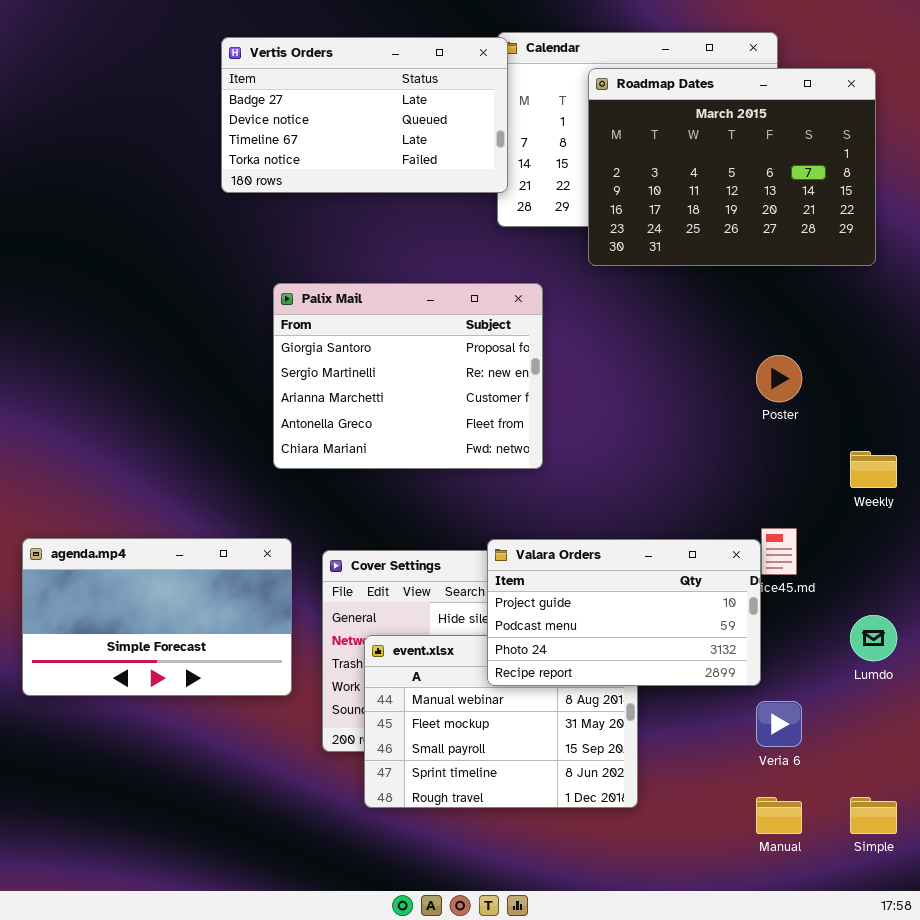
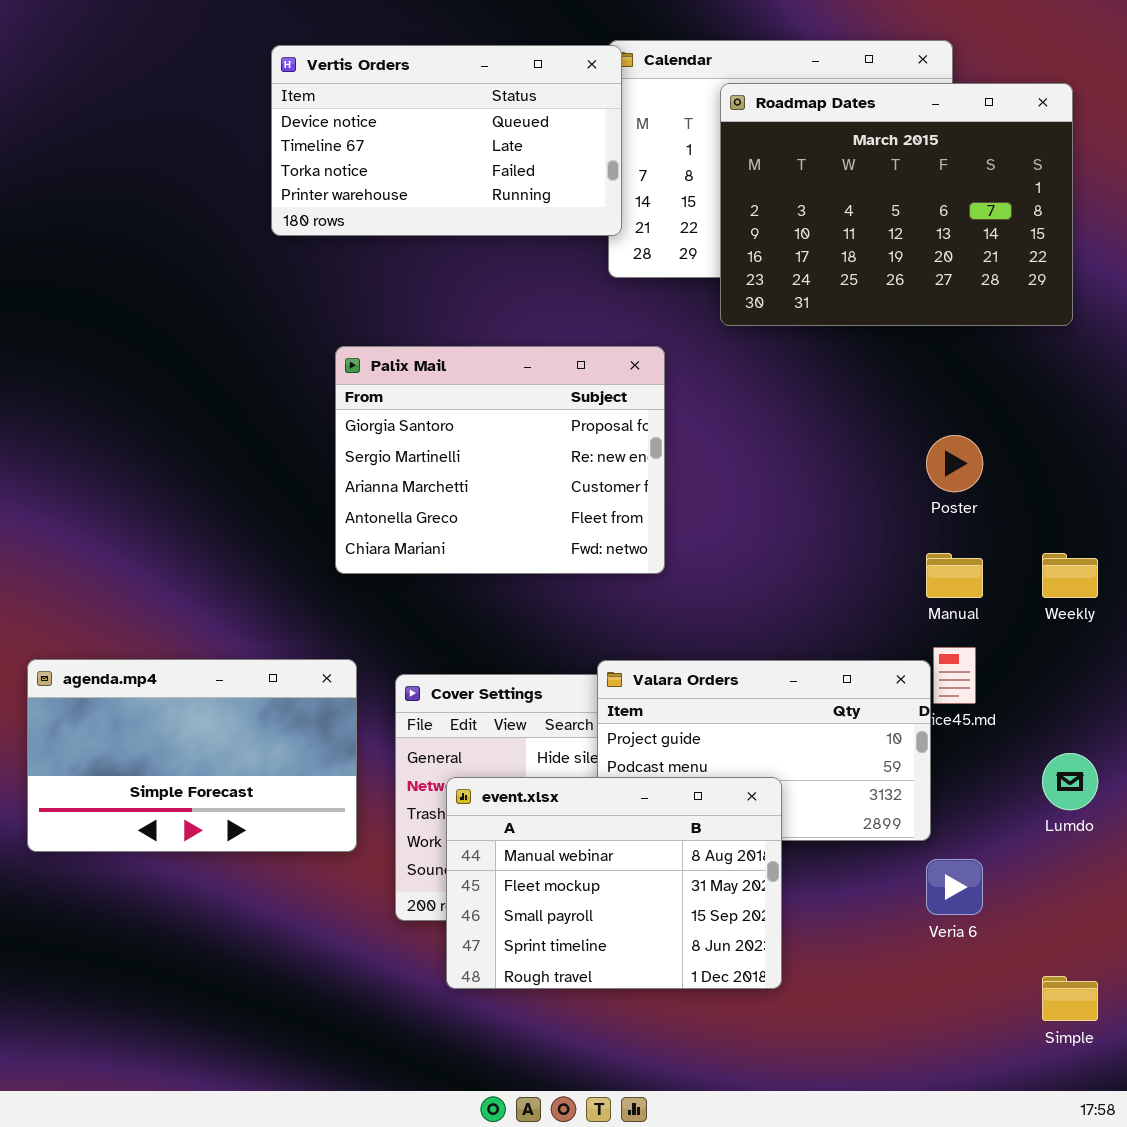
Vertis Orders: [221,37,508,193] -> [271,45,622,236], scrolled down 1 row
event.xlsx: [364,635,638,808] -> [446,777,782,989], raised
Manual: [756,797,802,834] -> [926,553,983,598], moved

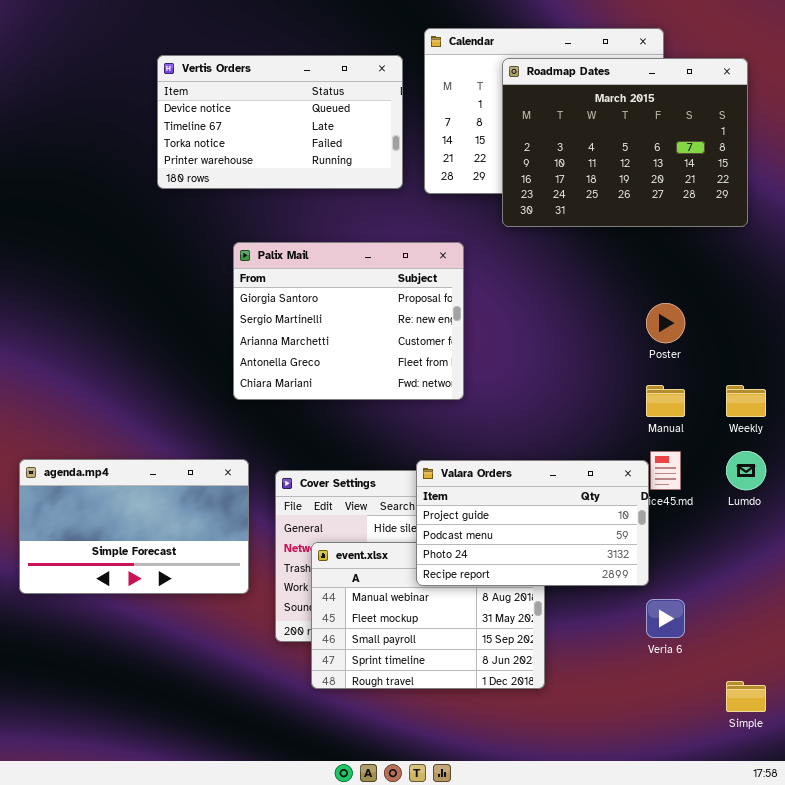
Vertis Orders: [271,45,622,236] -> [157,55,403,189], moved
Valara Orders: [597,660,931,841] -> [416,460,649,586], raised
Lumdo: [1042,753,1098,810] -> [726,451,766,490], moved

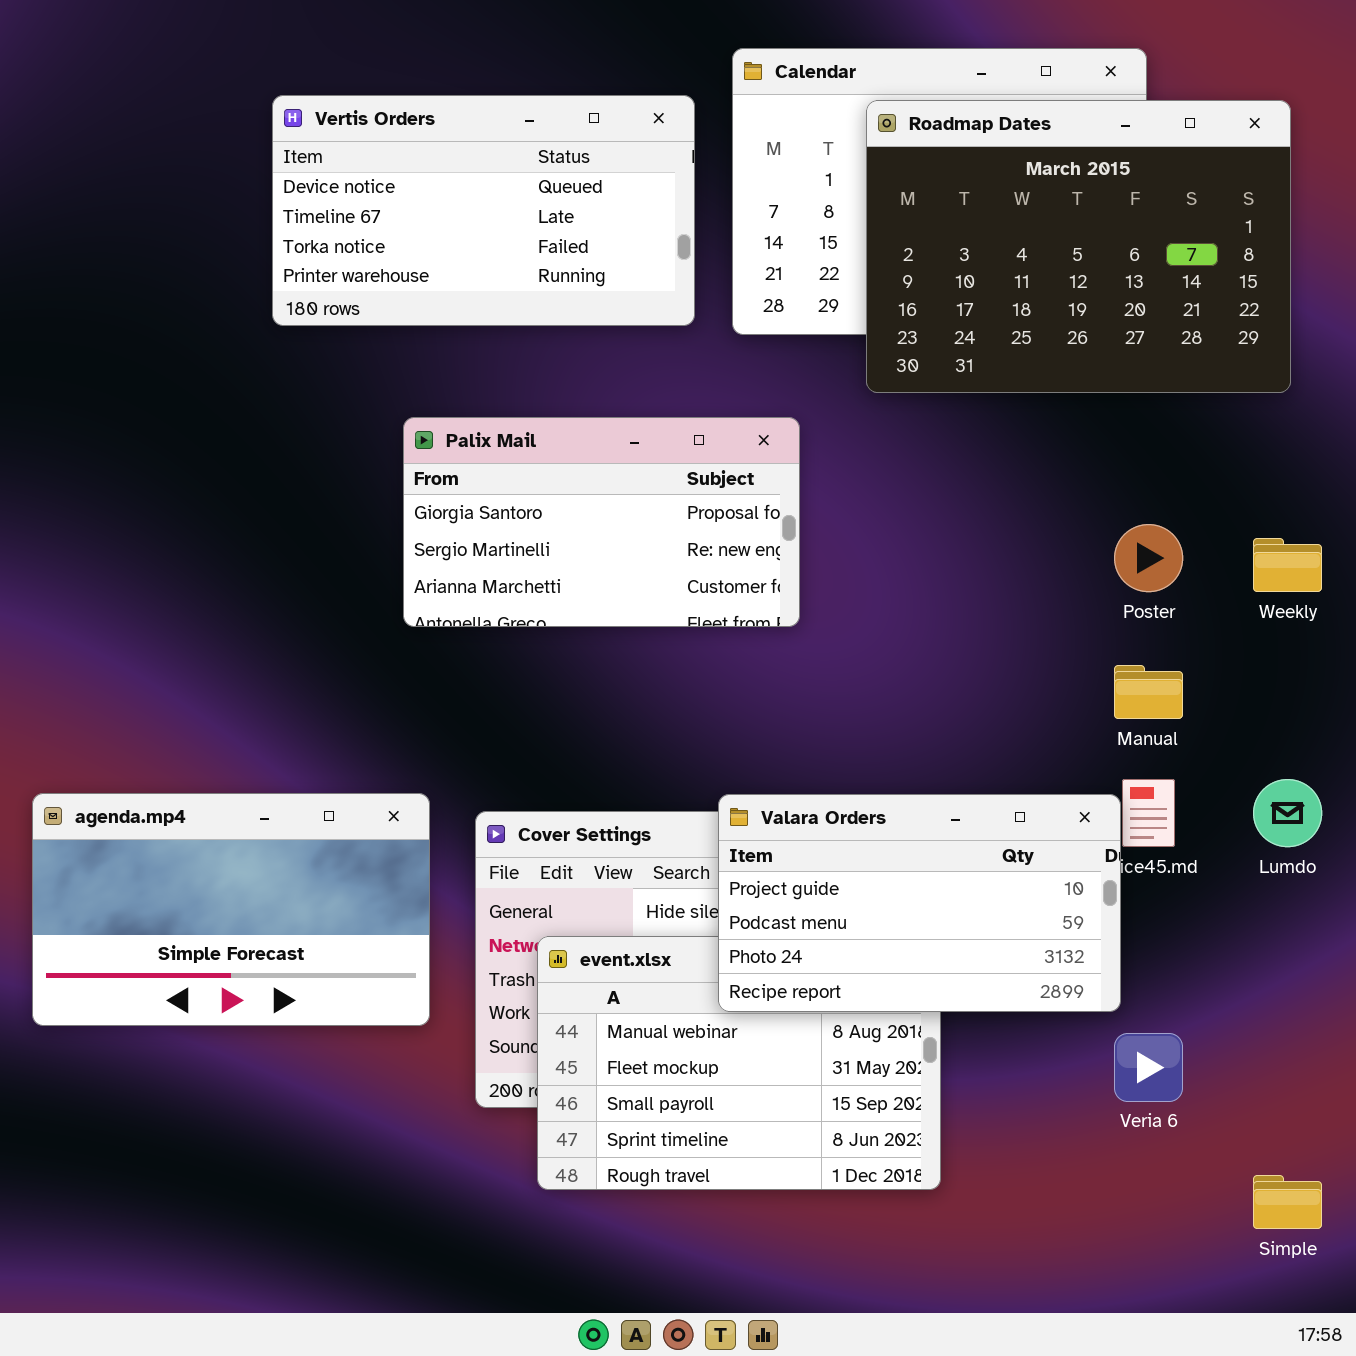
Palix Mail: [233,242,464,400] -> [403,417,800,627], resized
Weekly: [726,385,766,417] -> [1253,538,1322,592], moved

